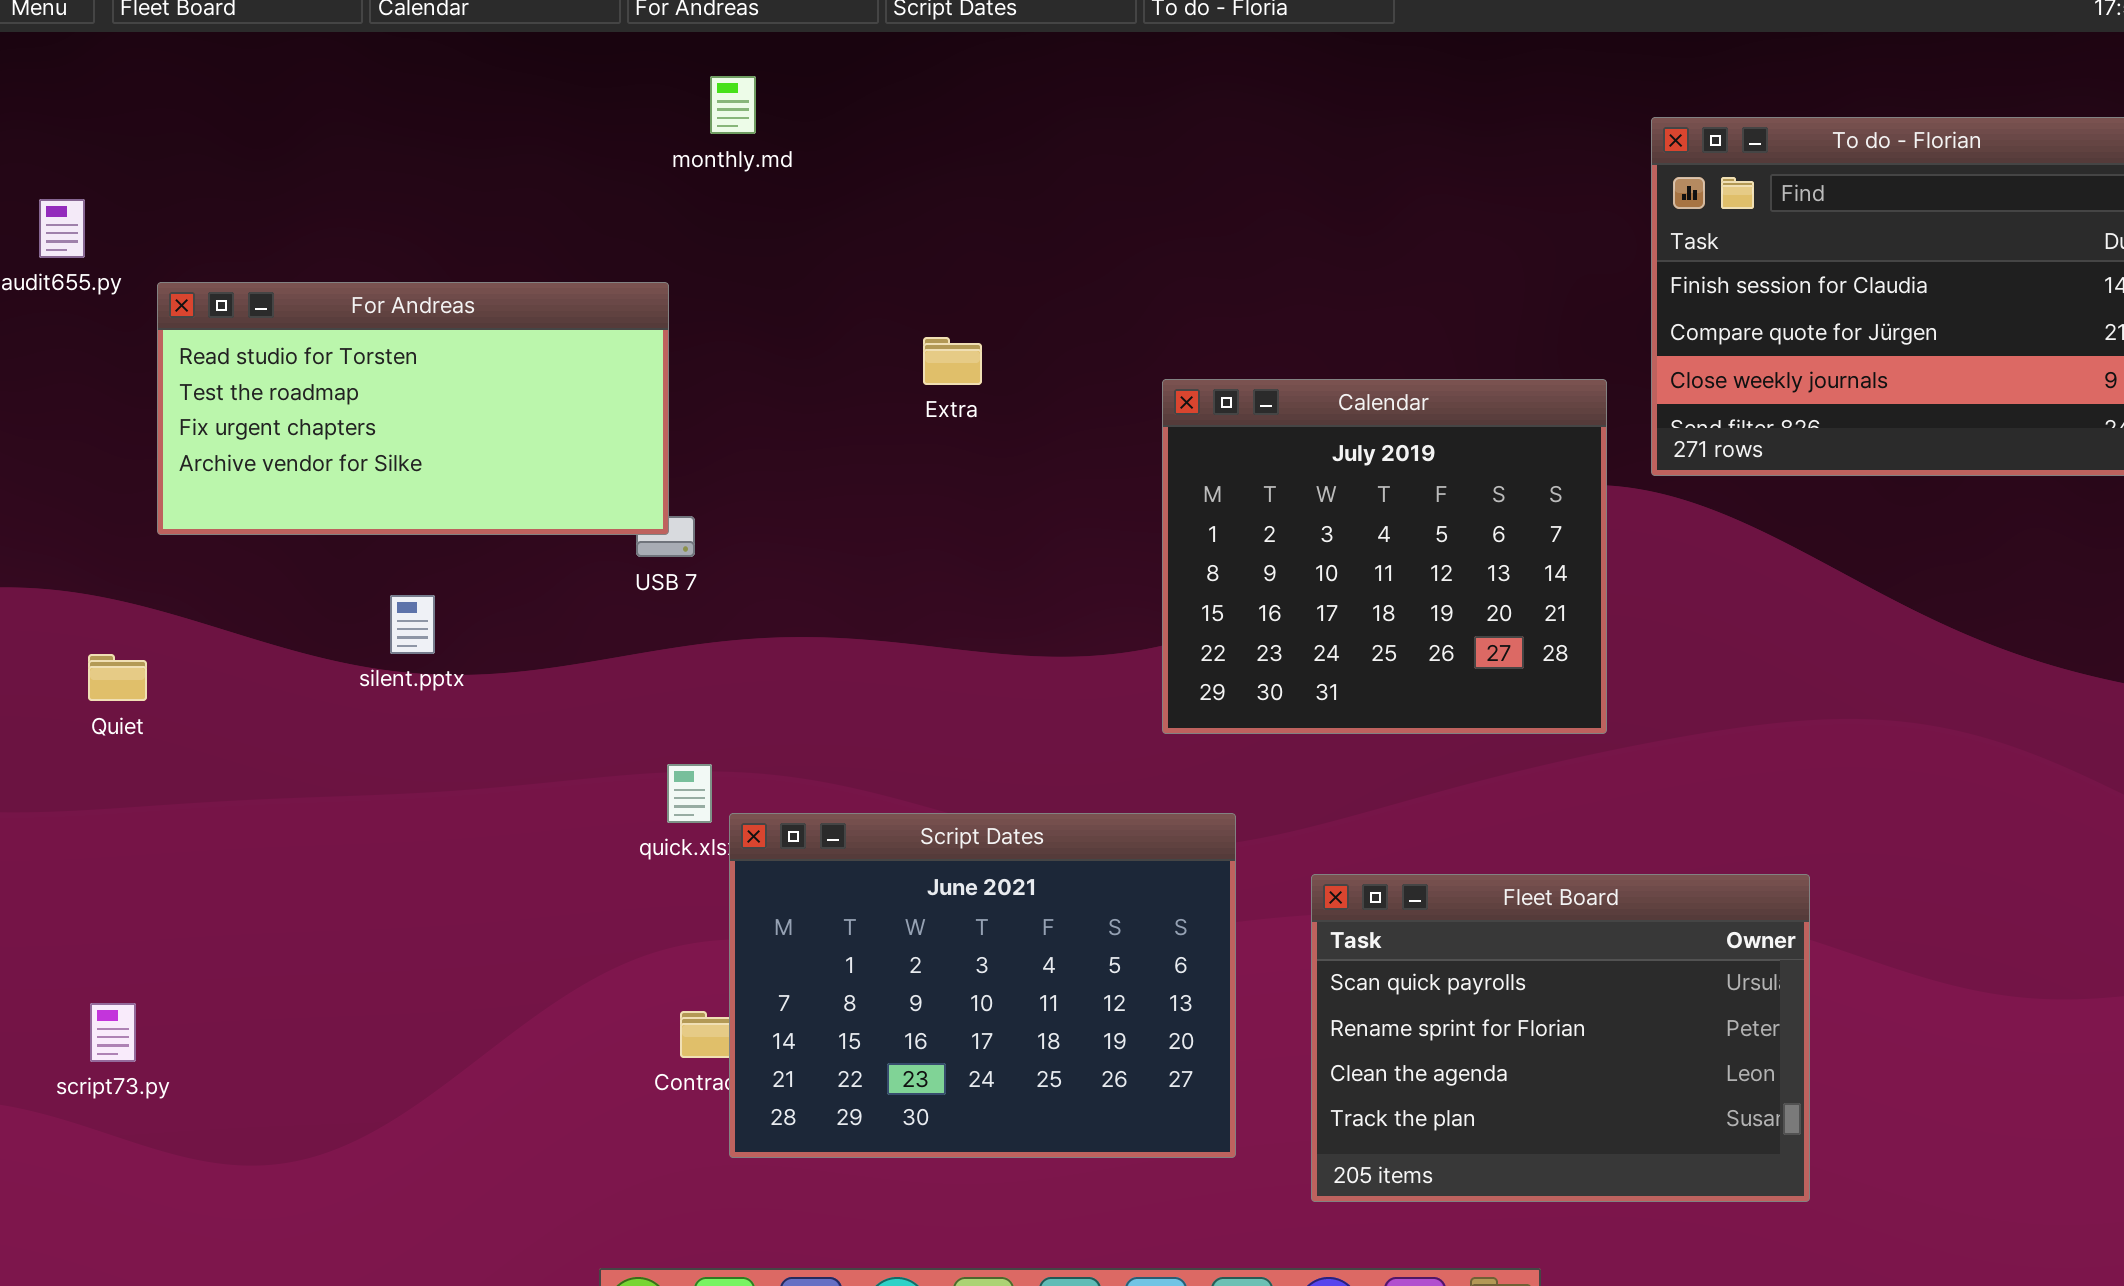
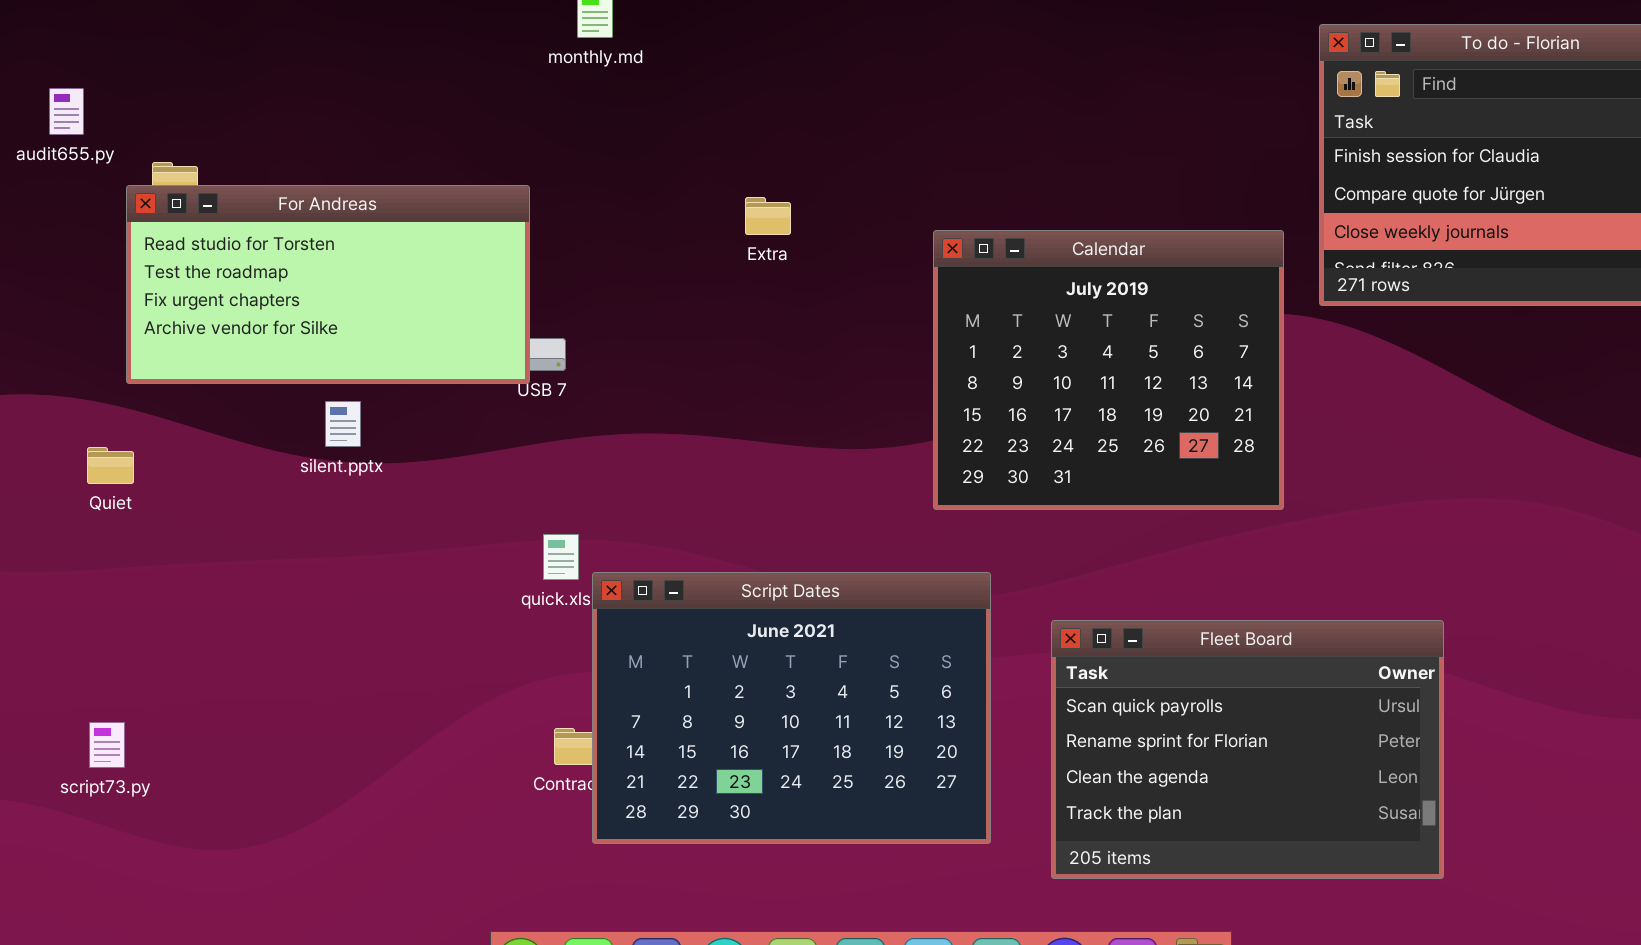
For Andreas: [157,282,669,535] -> [126,185,530,384], moved

